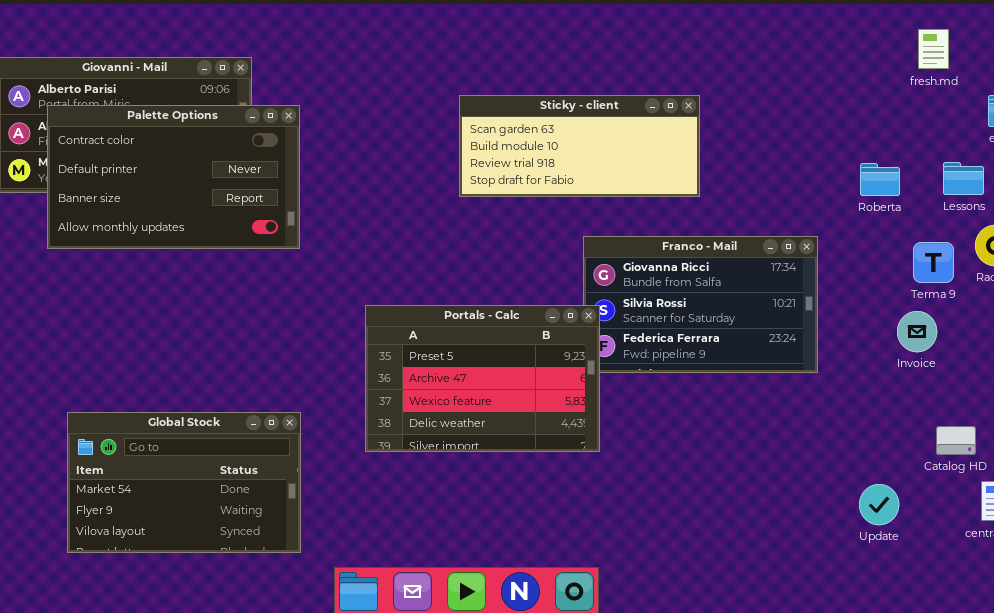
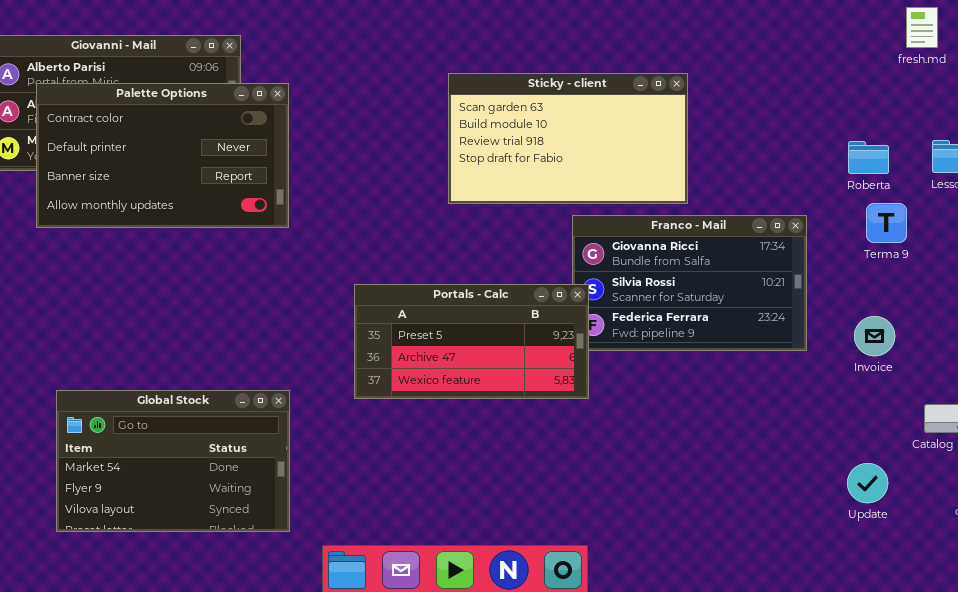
Sticky - client: [459,95,700,197] -> [448,73,688,204], resized
Terma 9: [913,242,954,283] -> [866,203,907,243], moved
Portals - Calc: [365,305,600,452] -> [354,284,589,399], resized
Invoice: [897,311,937,352] -> [854,316,895,356], moved

